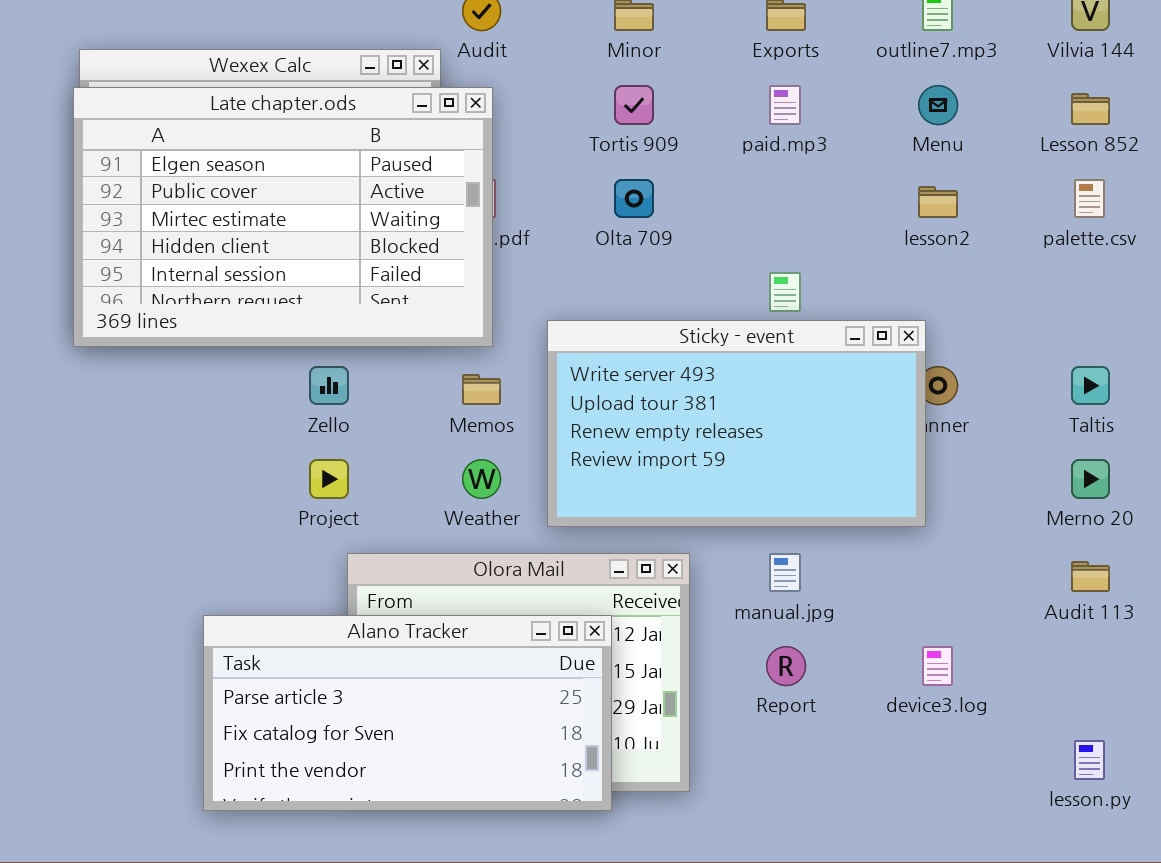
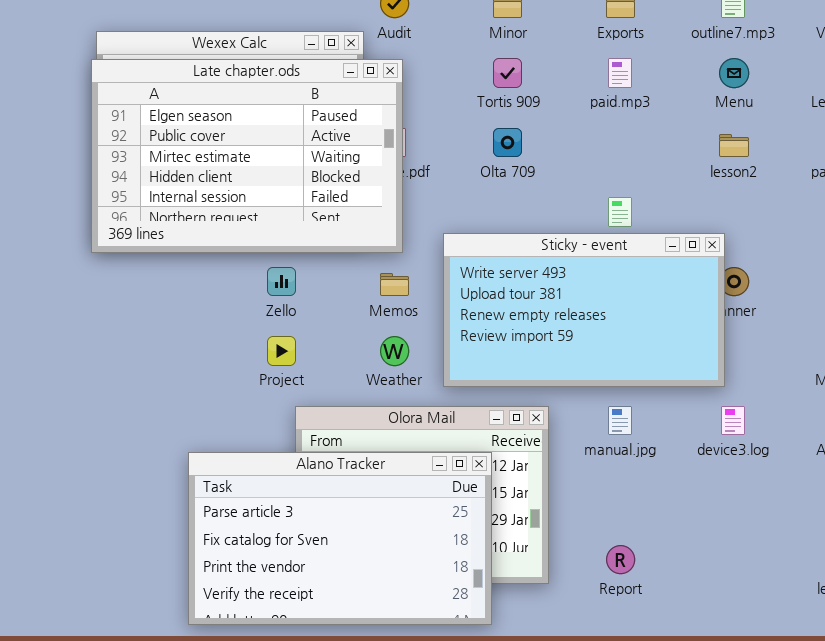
Alano Tracker: [203,615,612,811] -> [188,452,492,625], resized
Report: [766,646,806,686] -> [606,545,635,574], moved
device3.log: [922,646,953,686] -> [721,406,745,435], moved

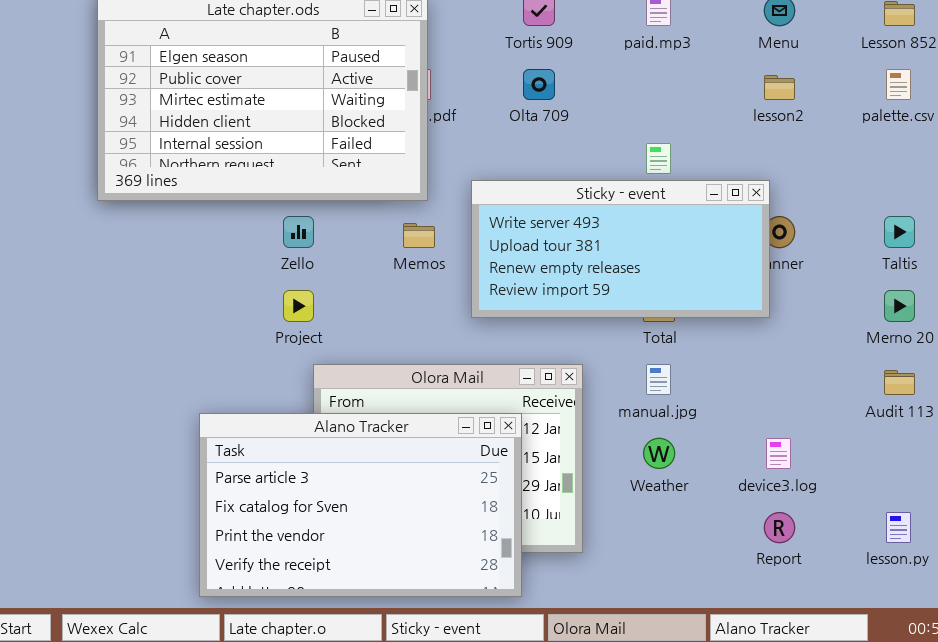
Sticky - event: [443,233,725,387] -> [471,180,770,318], resized
Weather: [380,336,409,366] -> [643,438,675,469], moved
device3.log: [721,406,745,435] -> [766,438,791,469], moved
Report: [606,545,635,574] -> [764,512,795,543], moved

